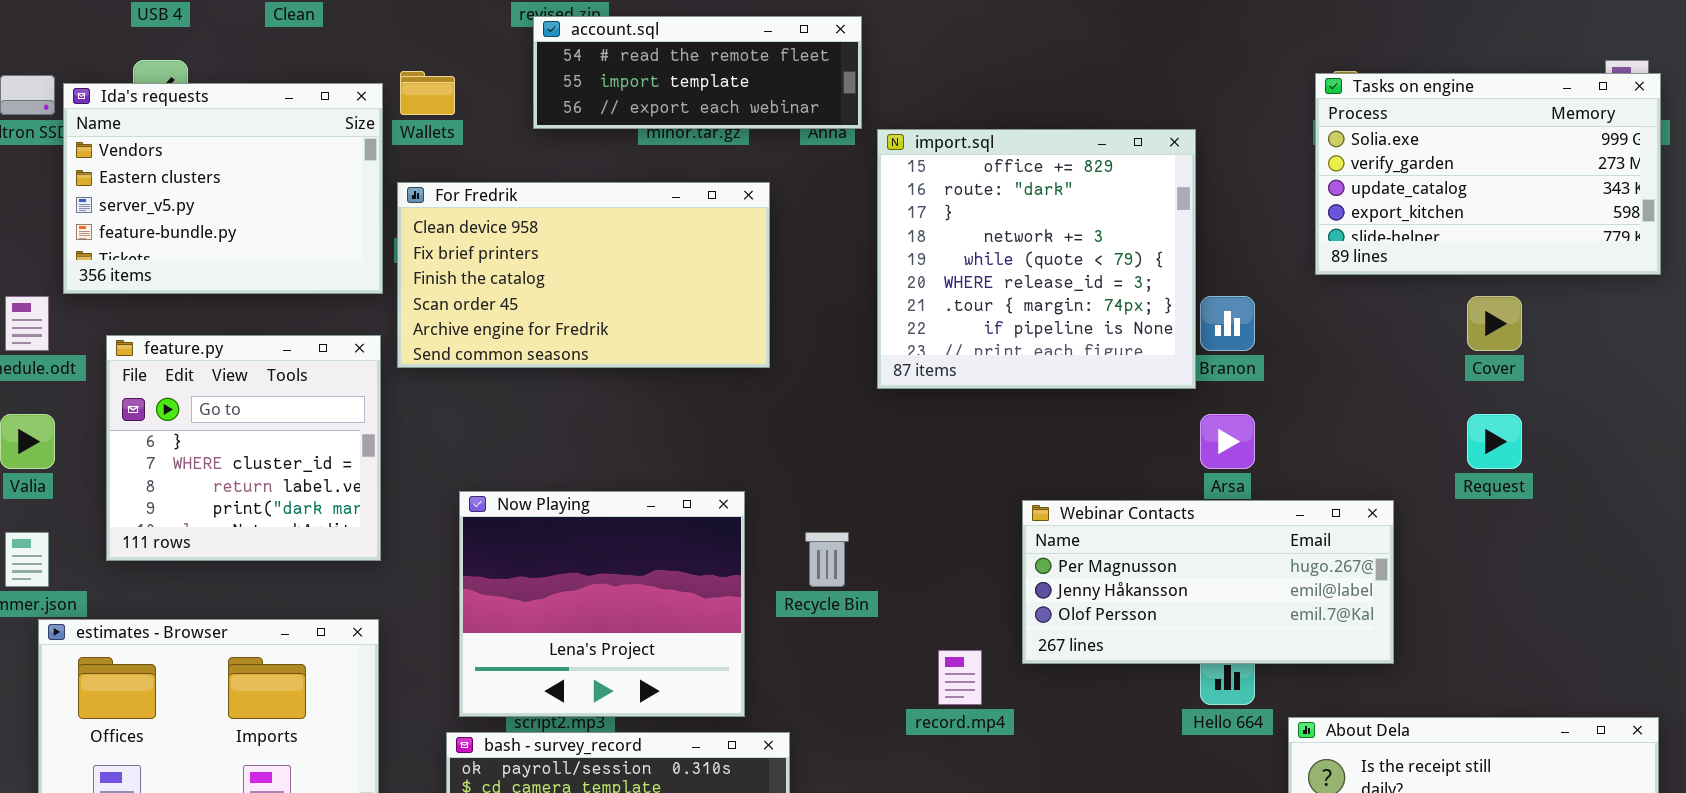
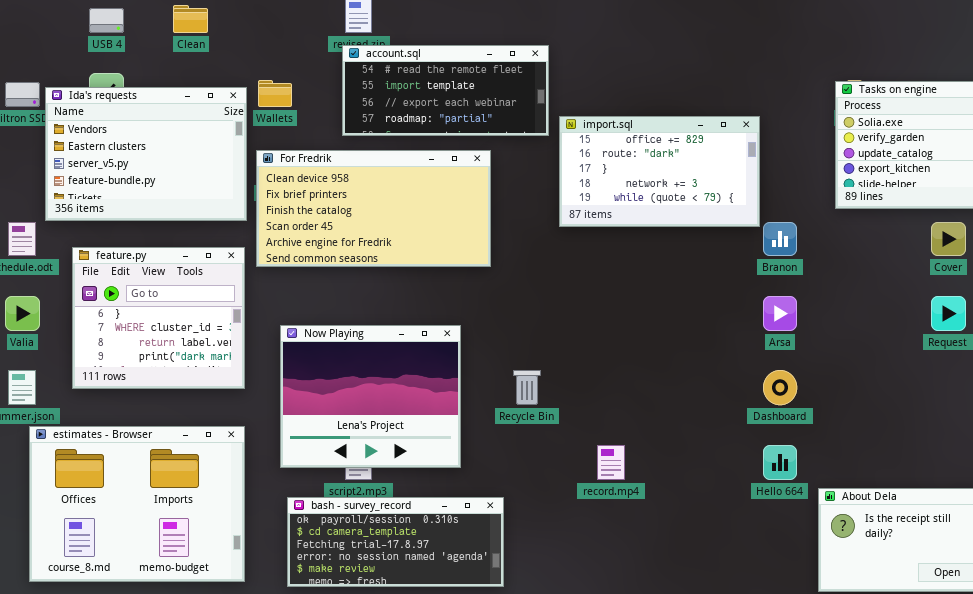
account.sql: [533,16,862,129] -> [342,45,549,136], resized
import.sql: [877,129,1196,389] -> [559,116,760,227], resized
Now Playing: [459,491,745,717] -> [280,325,461,468], moved
Webinar Contacts: [1022,500,1394,664] -> none, closed

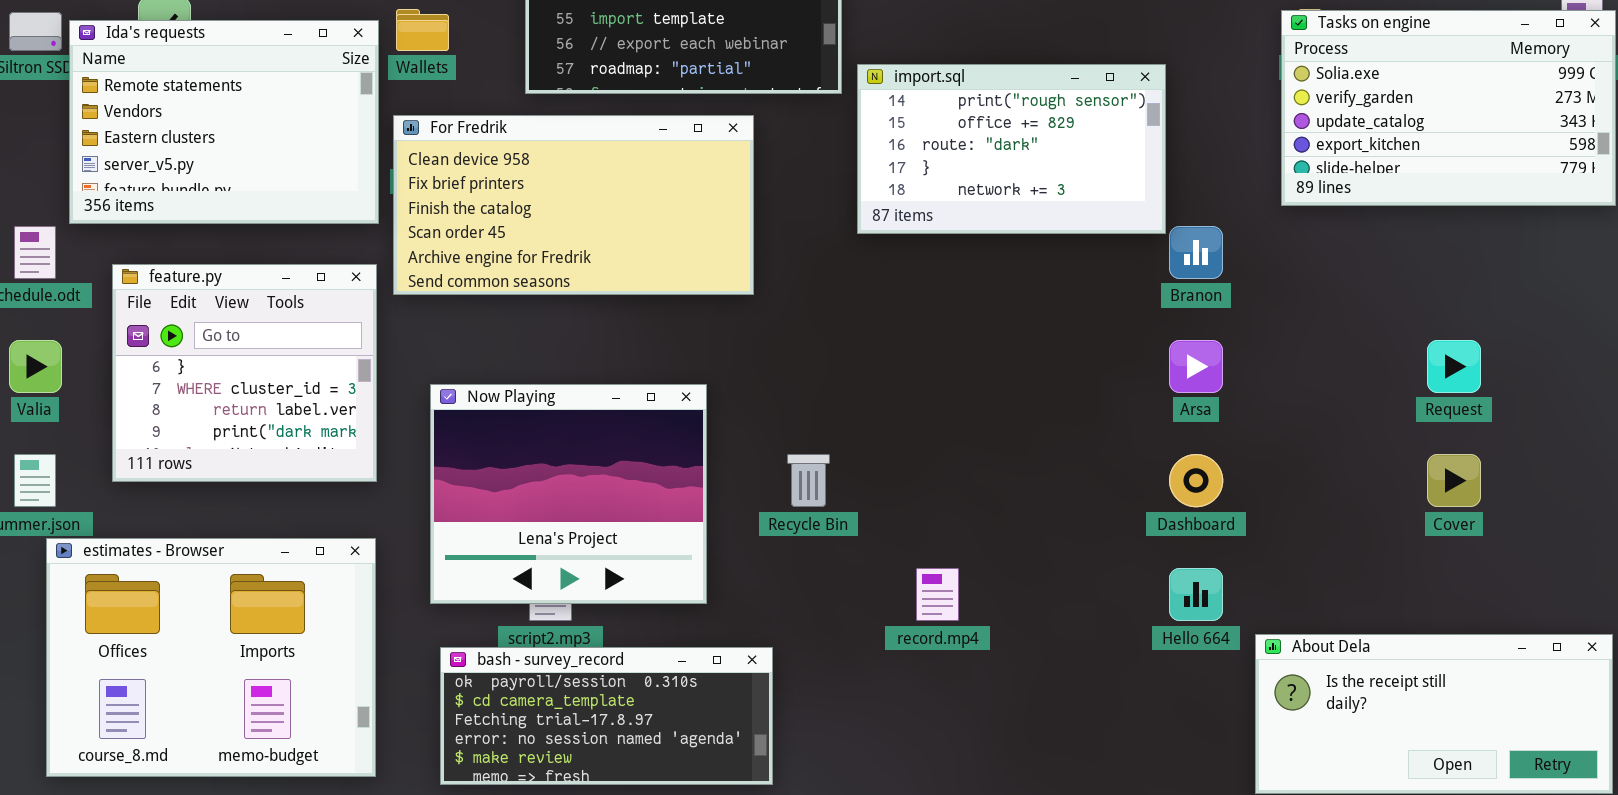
Ida's requests: [45,87,247,221] -> [69,20,379,224], scrolled up 1 row
import.sql: [559,116,760,227] -> [857,64,1166,234], scrolled up 1 row
Cover: [931,222,966,256] -> [1427,454,1481,507], moved

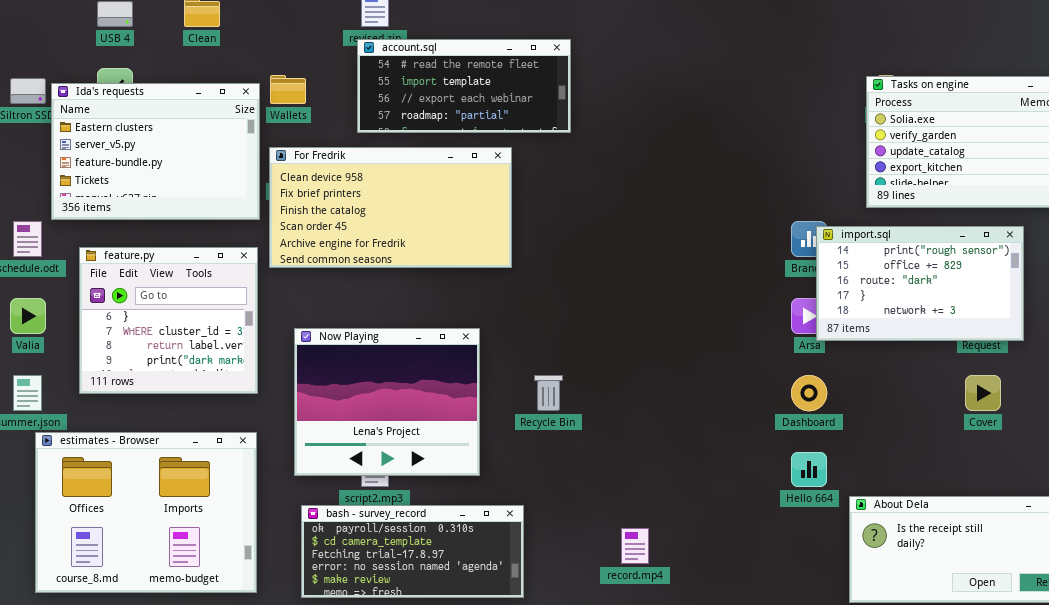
Ida's requests: [69,20,379,224] -> [51,83,260,220], scrolled down 2 rows
import.sql: [857,64,1166,234] -> [816,226,1024,341], moved
record.mp4: [916,568,959,621] -> [621,528,649,564], moved

